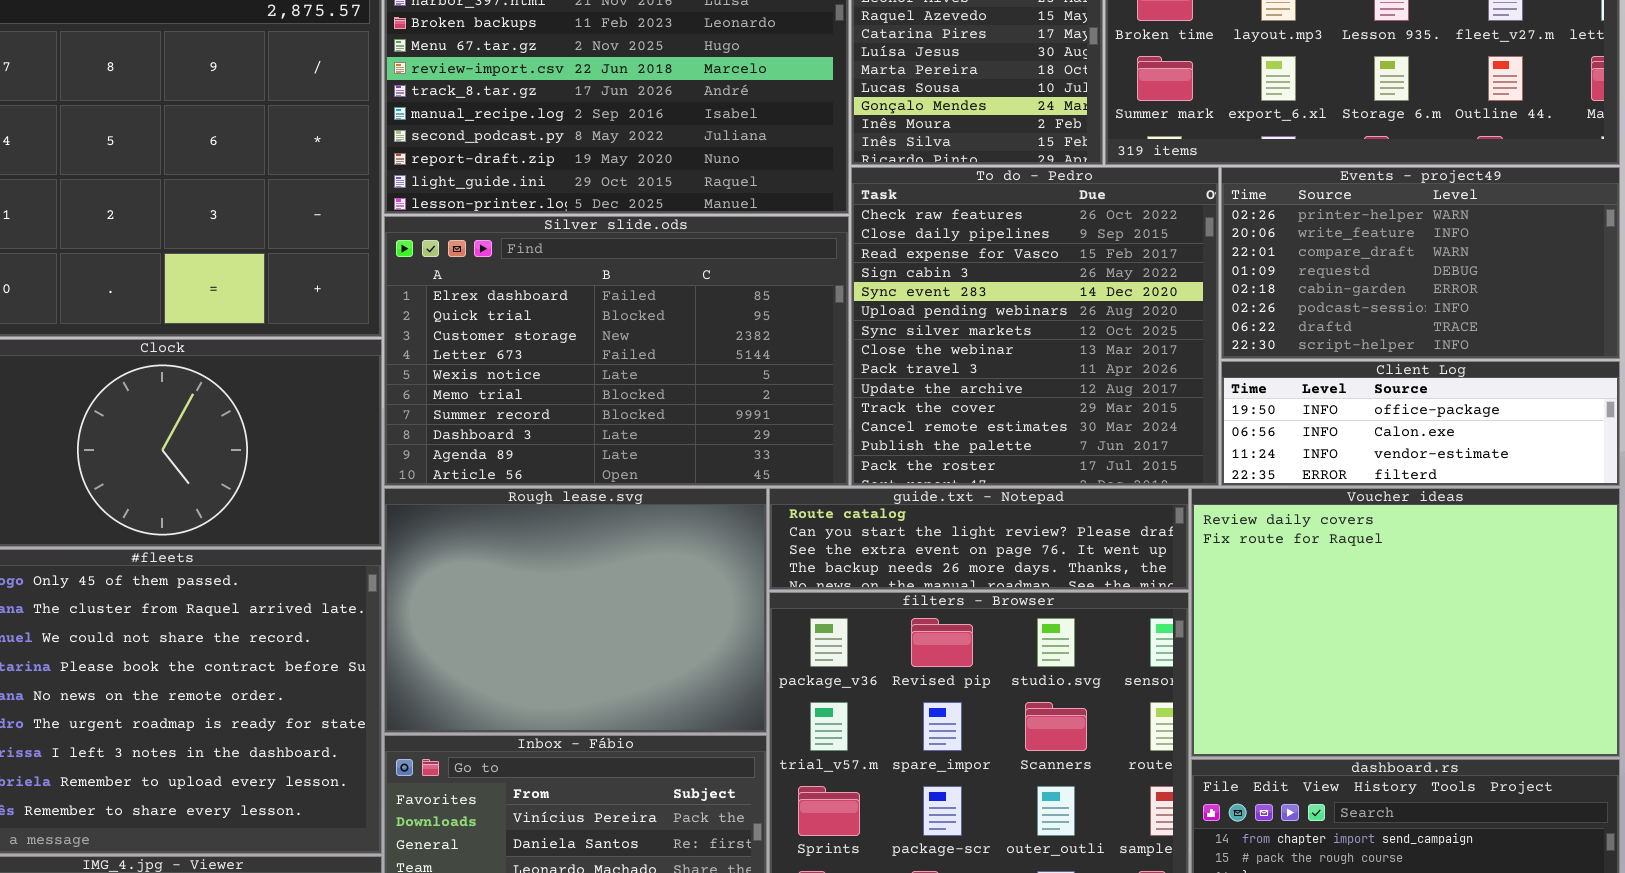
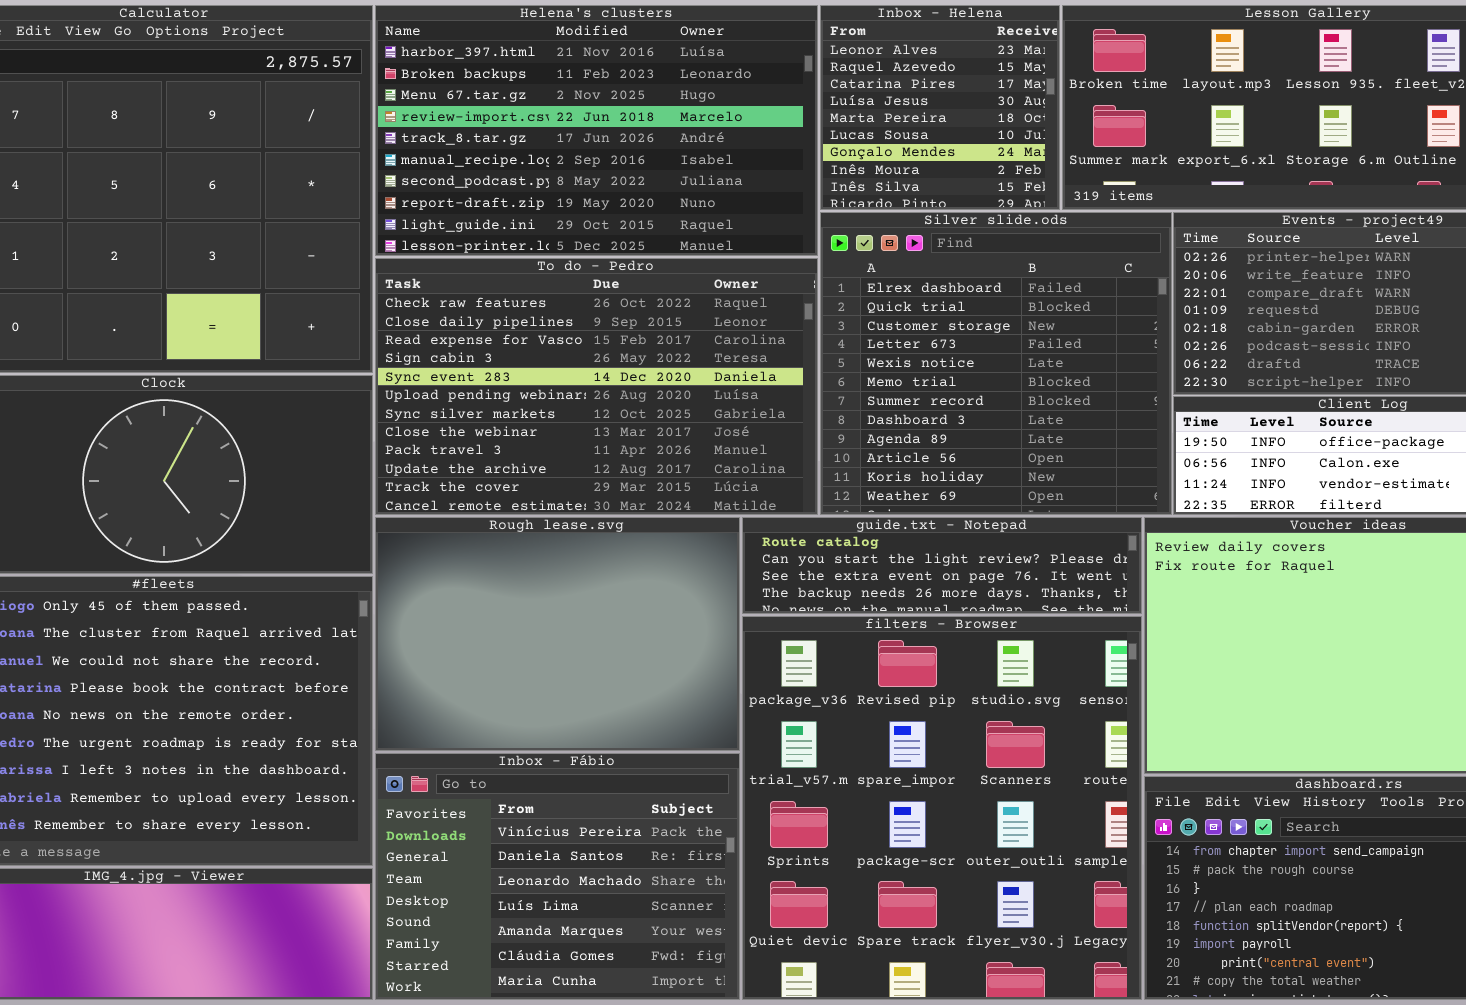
To do - Pedro: [851,167,1219,486] -> [375,258,818,515], moved, resized
Silver slide.ods: [384,216,849,486] -> [820,212,1172,515], moved, resized

